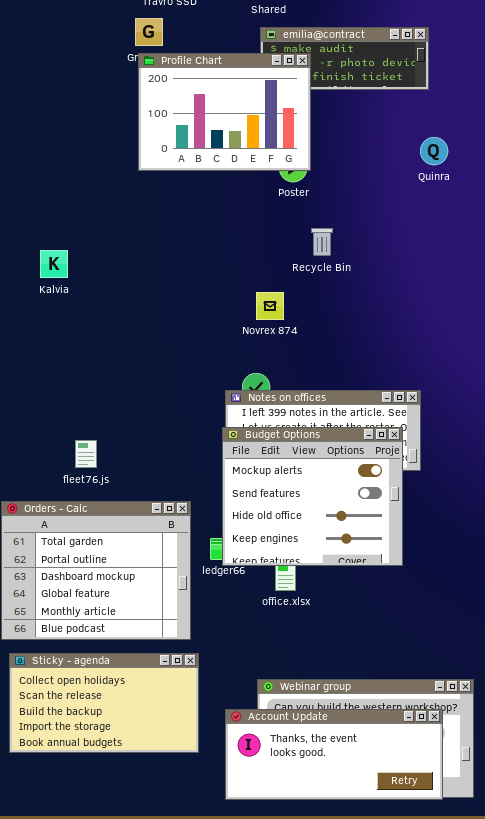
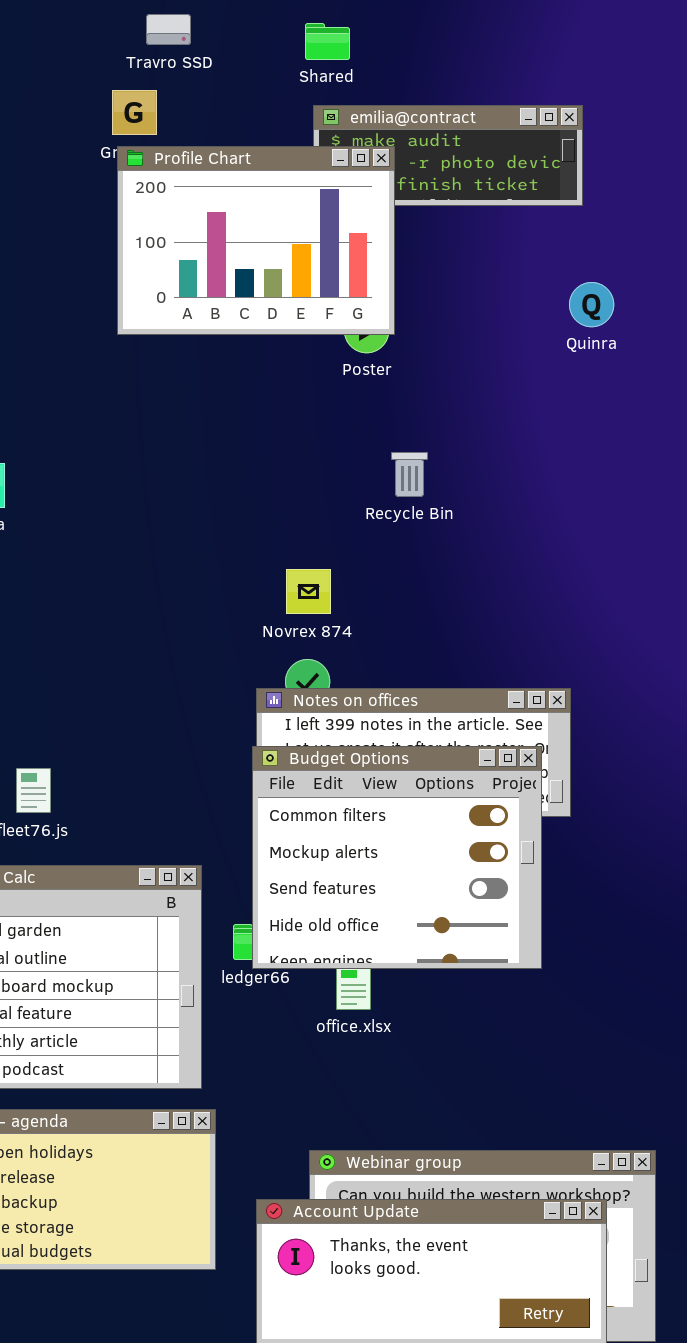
Recycle Bin: [311,228,333,256] -> [391,452,428,497], moved
Novrex 874: [256,292,284,320] -> [286,569,331,614], moved
Budget Options: [222,427,403,566] -> [252,746,542,969], scrolled up 1 row

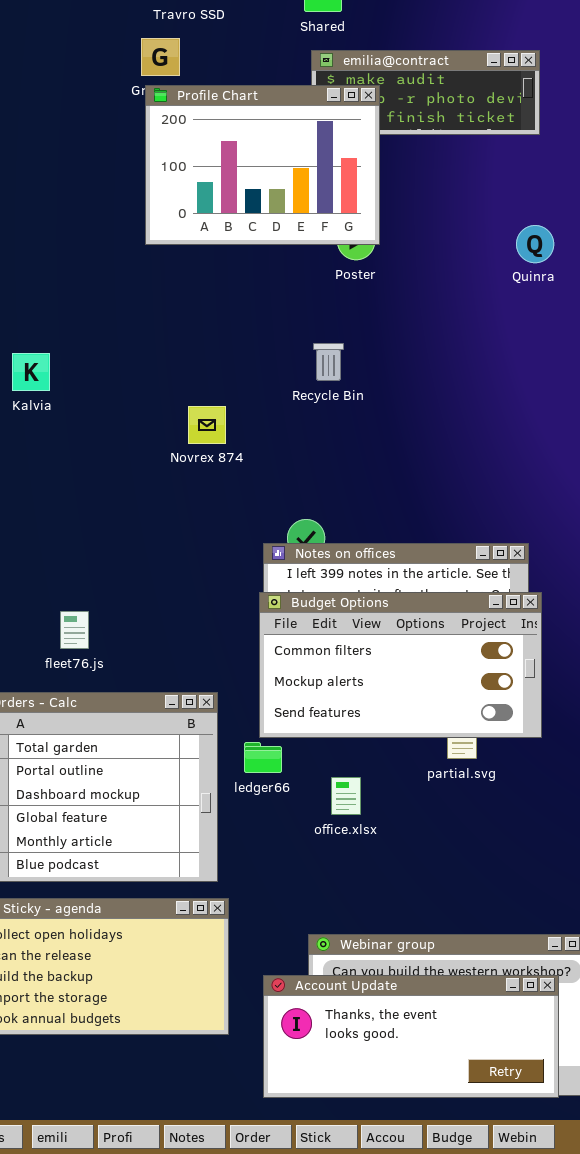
Quinra: [569,282,614,327] -> [516,225,554,263], moved
Recycle Bin: [391,452,428,497] -> [313,343,344,381], moved
Novrex 874: [286,569,331,614] -> [188,406,226,444], moved
Budget Options: [252,746,542,969] -> [259,592,542,738], resized

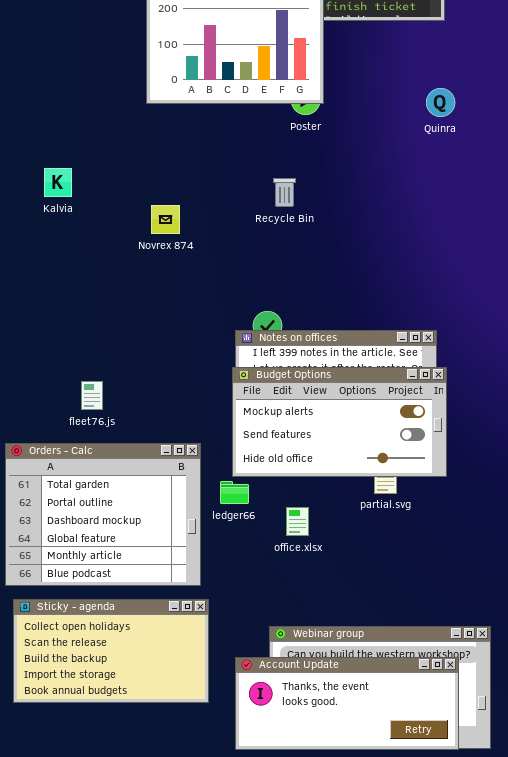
Kalvia: [12,353,50,391] -> [44,168,72,197], moved
Novrex 874: [188,406,226,444] -> [151,205,180,234], moved
Budget Options: [259,592,542,738] -> [232,367,447,477], scrolled down 1 row

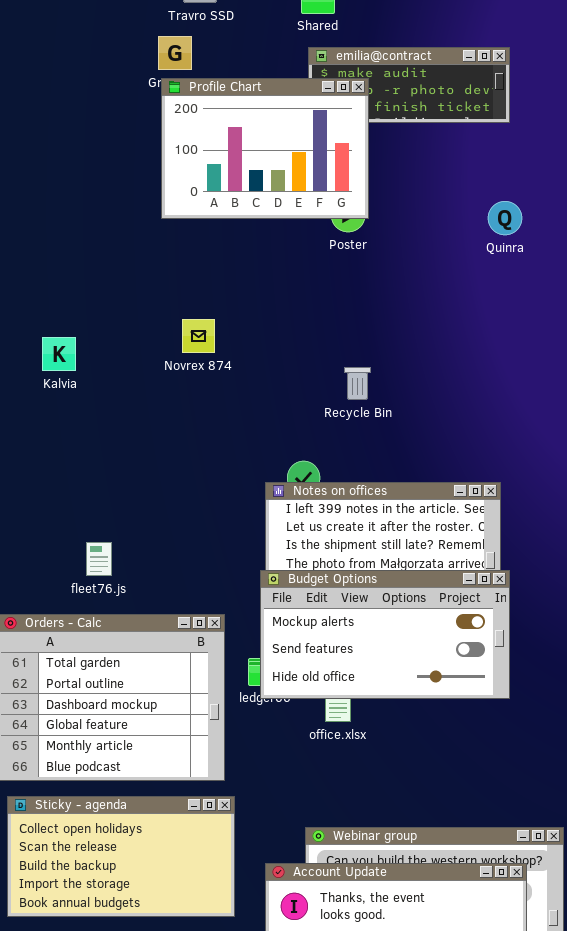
Kalvia: [44,168,72,197] -> [42,337,76,371], moved
Recycle Bin: [273,178,296,207] -> [344,367,371,400], moved
Novrex 874: [151,205,180,234] -> [182,319,215,353], moved
Budget Options: [232,367,447,477] -> [260,570,510,699], moved

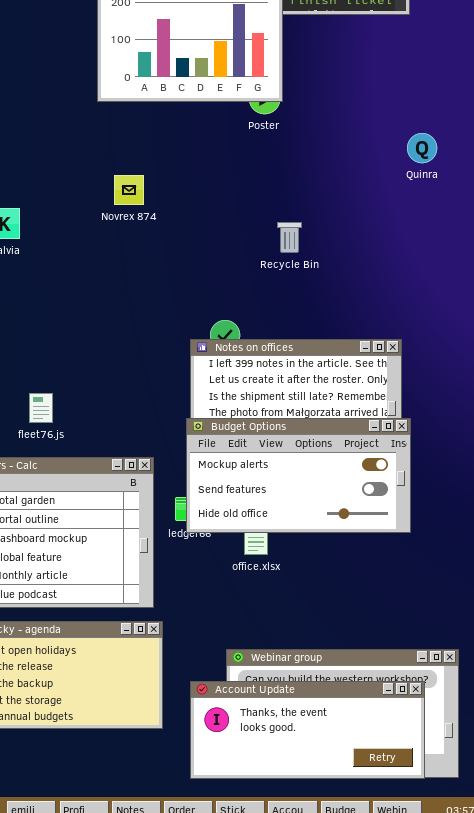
Quinra: [488,201,522,235] -> [407,133,437,163], moved
Novrex 874: [182,319,215,353] -> [114,175,144,205], moved
Recycle Bin: [344,367,371,400] -> [277,222,302,253], moved

